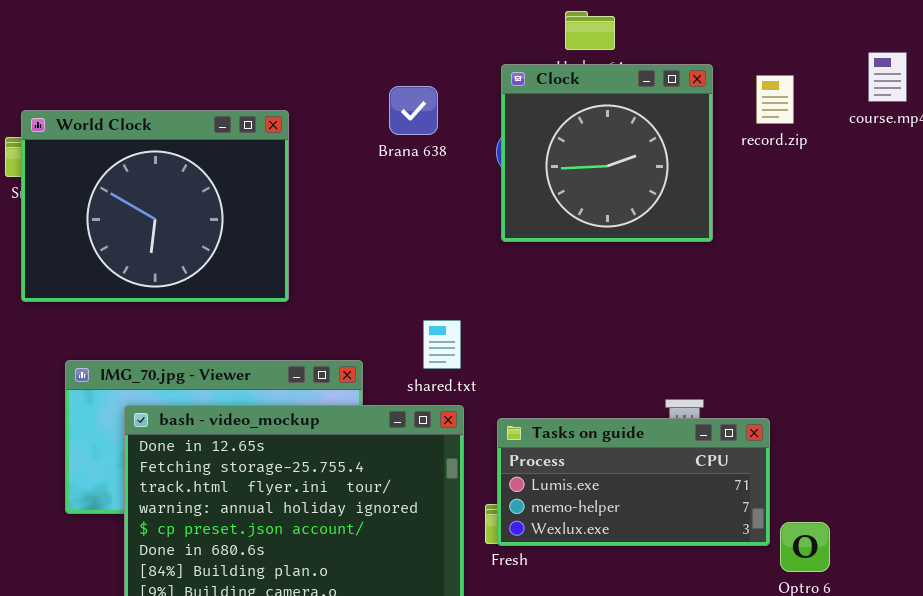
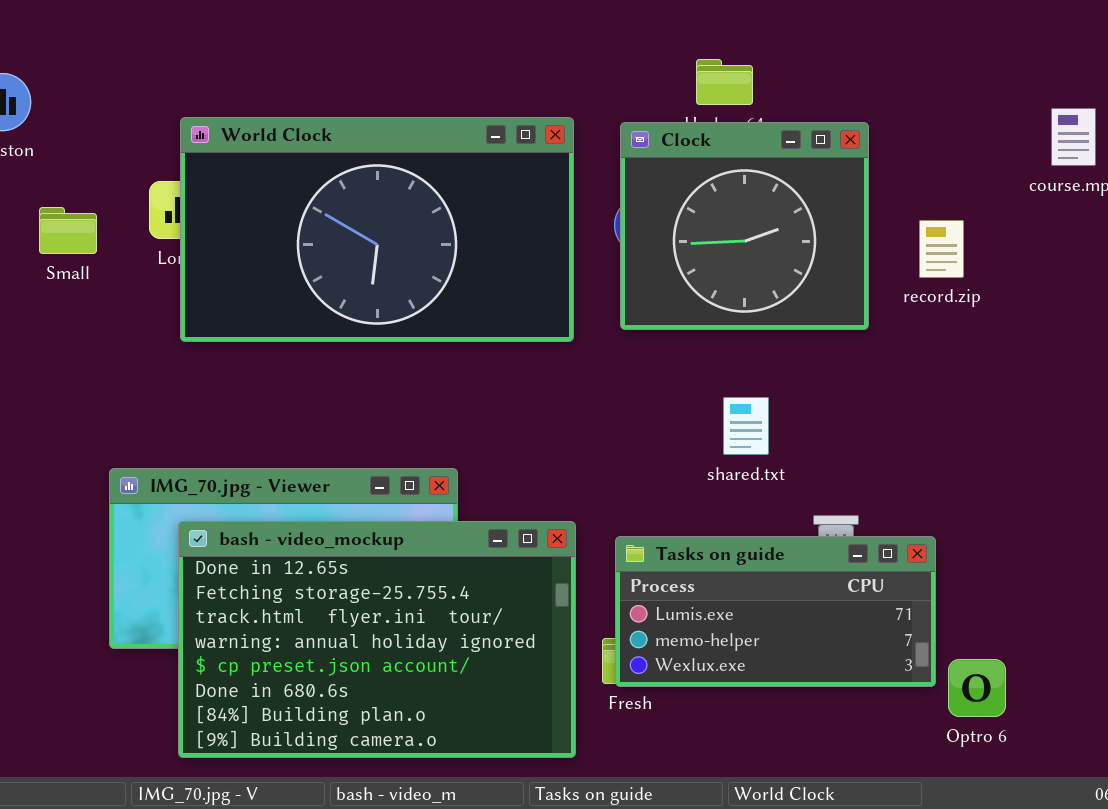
record.zip: [756,75,794,124] -> [919,220,964,278], moved
World Clock: [21,110,289,302] -> [180,117,574,342], moved, resized
shared.txt: [423,320,461,369] -> [723,397,769,455], moved

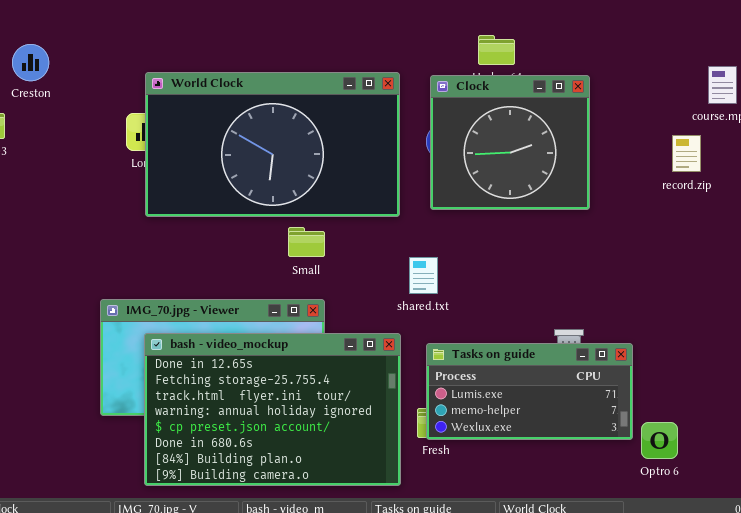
Small: [39,207,97,254] -> [288,227,325,257], moved
record.zip: [919,220,964,278] -> [672,135,701,172], moved
shared.txt: [723,397,769,455] -> [409,257,438,294], moved

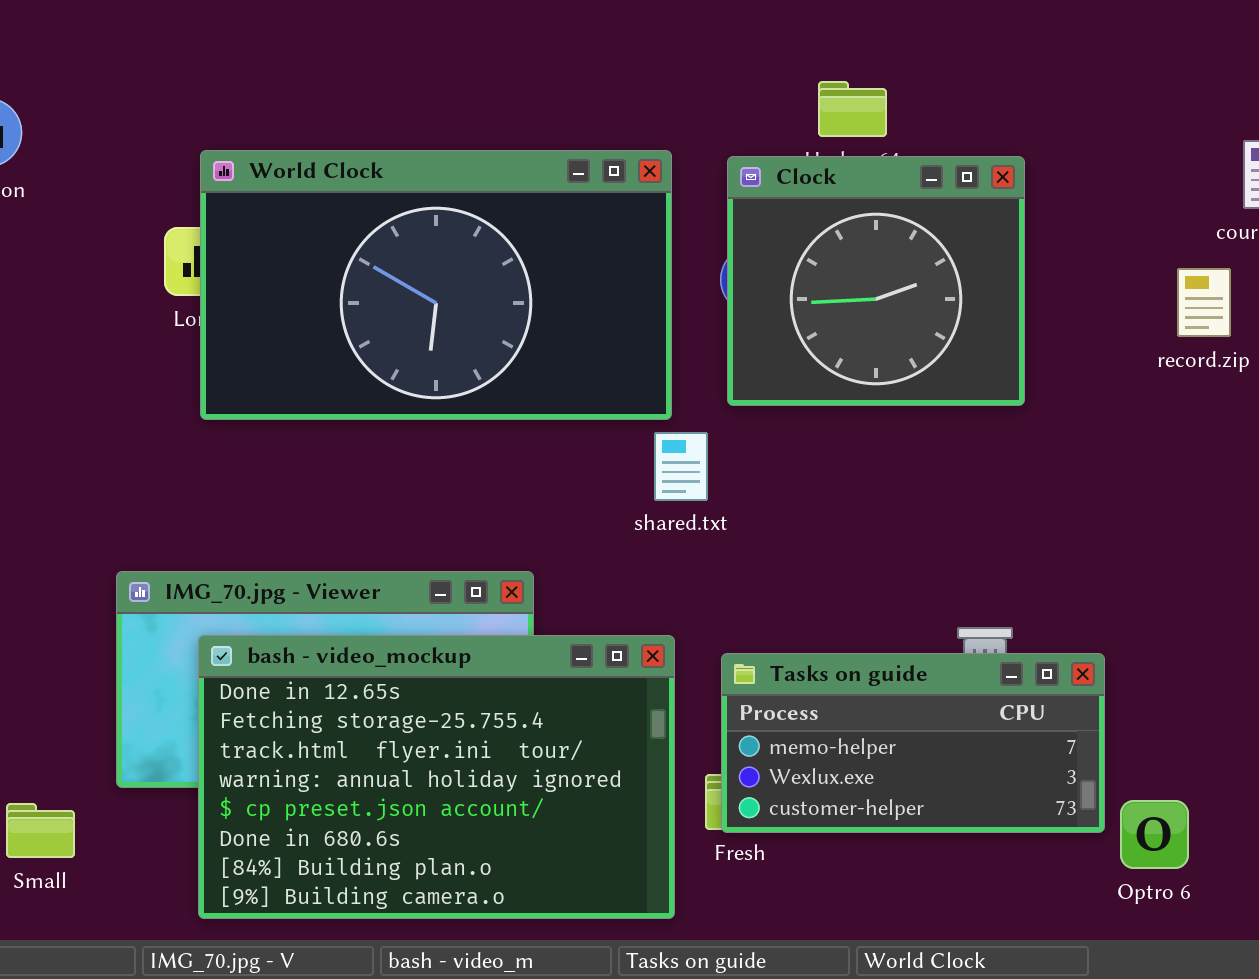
Small: [288,227,325,257] -> [6,803,75,858], moved
shared.txt: [409,257,438,294] -> [654,432,708,501], moved
Tasks on guide: [426,343,633,440] -> [721,653,1105,833], scrolled down 1 row

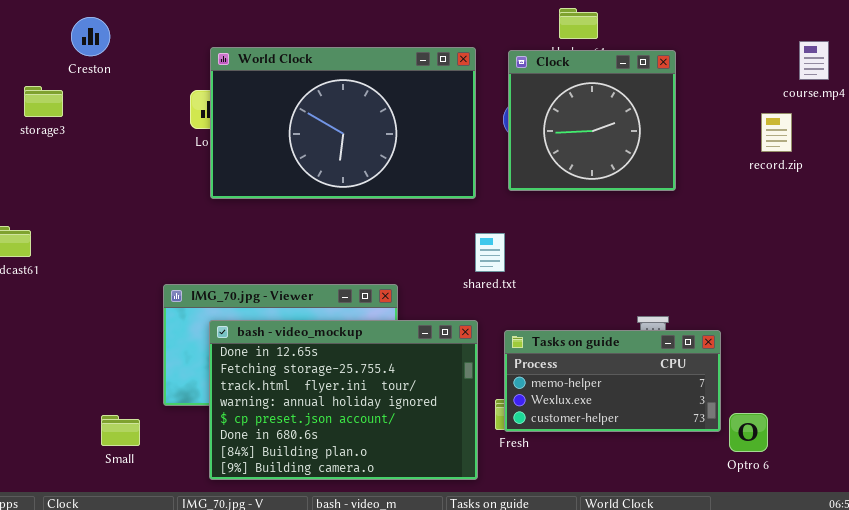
shared.txt: [654,432,708,501] -> [475,233,505,272], moved

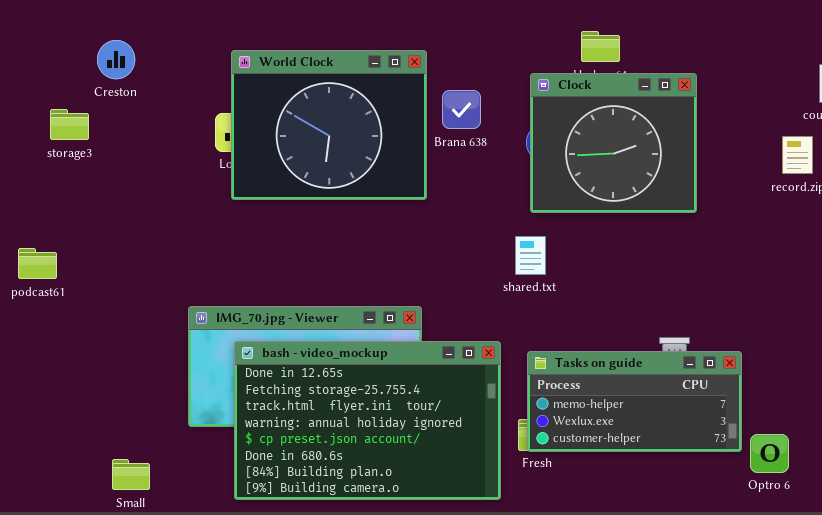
World Clock: [210,47,476,199] -> [231,50,427,200], moved, resized
shared.txt: [475,233,505,272] -> [515,236,546,275], moved
Small: [101,415,140,446] -> [112,459,150,490], moved

